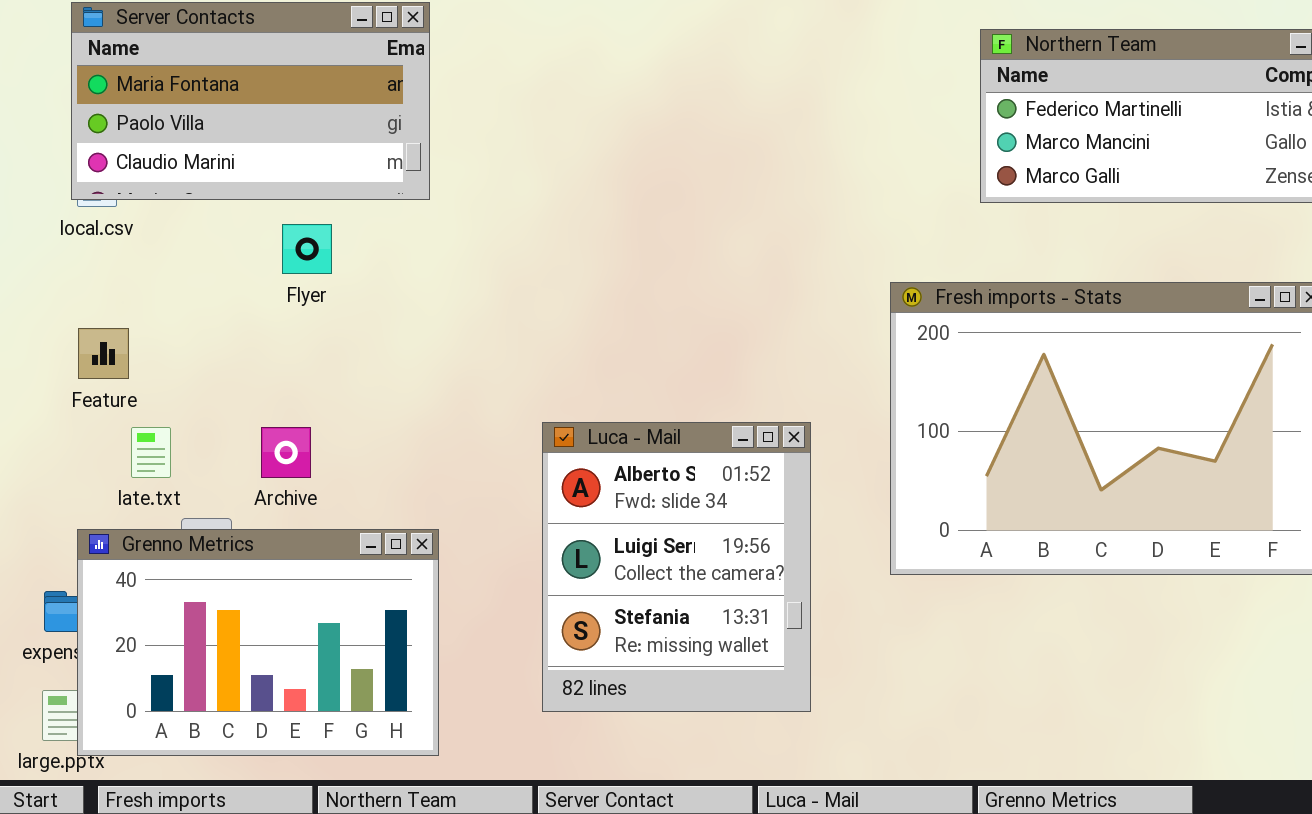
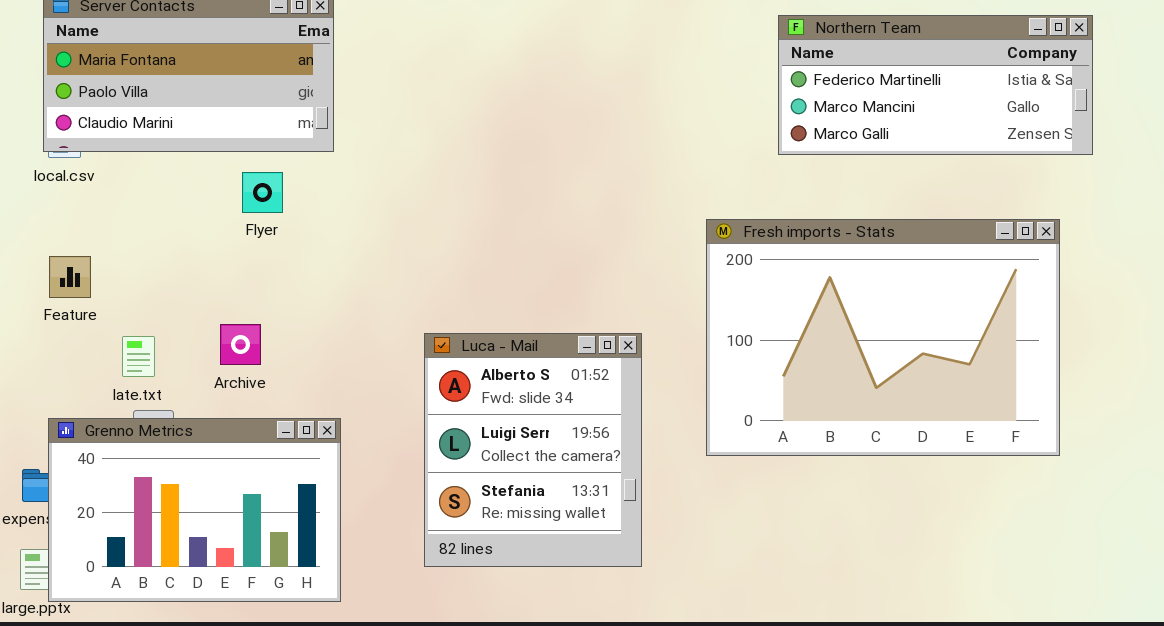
Flyer: [282,224,332,274] -> [242,172,283,213], moved
late.txt: [131,427,171,478] -> [122,336,155,377], moved
Archive: [261,427,311,478] -> [220,324,261,365], moved

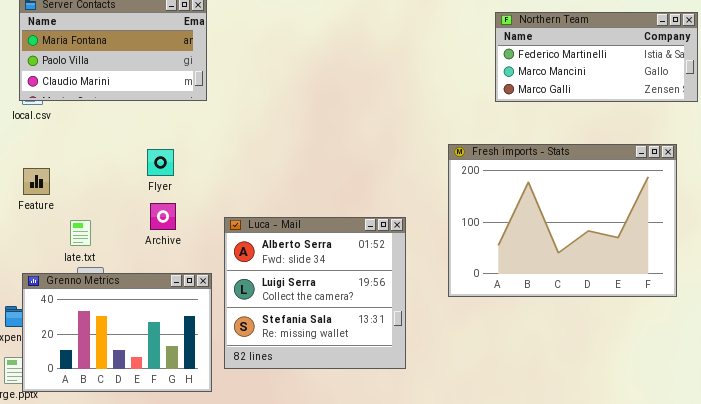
Flyer: [242,172,283,213] -> [147,149,174,176], moved
Archive: [220,324,261,365] -> [150,203,176,230], moved
Luca - Mail: [424,333,642,567] -> [224,217,406,369], resized

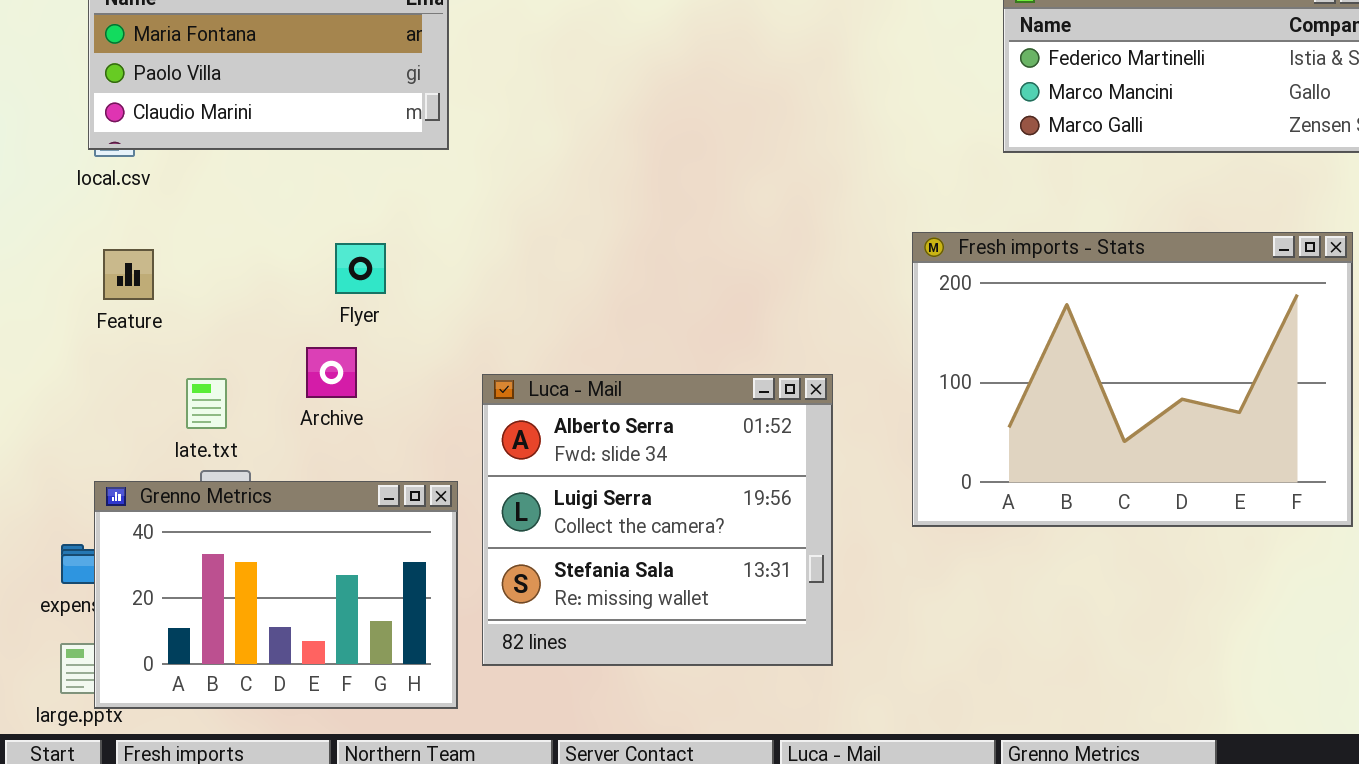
Feature: [23,168,50,195] -> [103,249,154,300], moved
Archive: [150,203,176,230] -> [306,347,357,398], moved

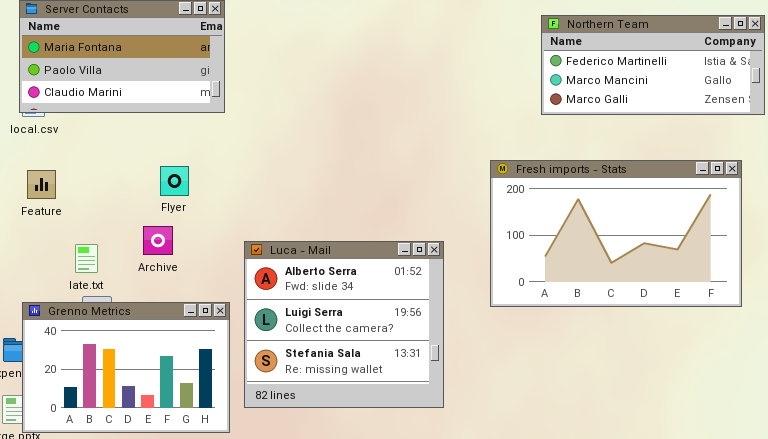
Fresh imports - Stats: [912,232,1353,527] -> [490,160,742,307], resized

